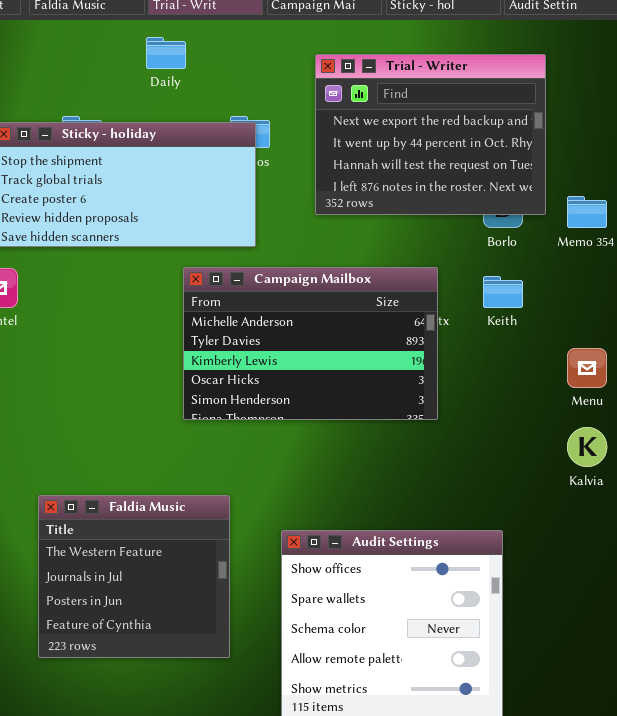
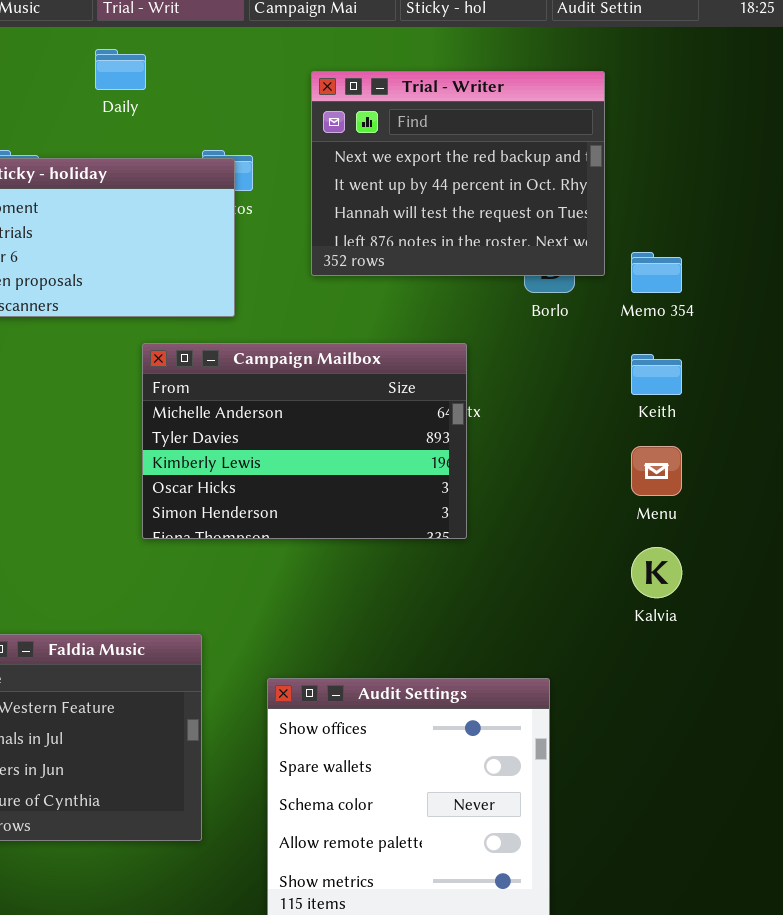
Keith: [483,276,523,308] -> [631,354,682,395], moved

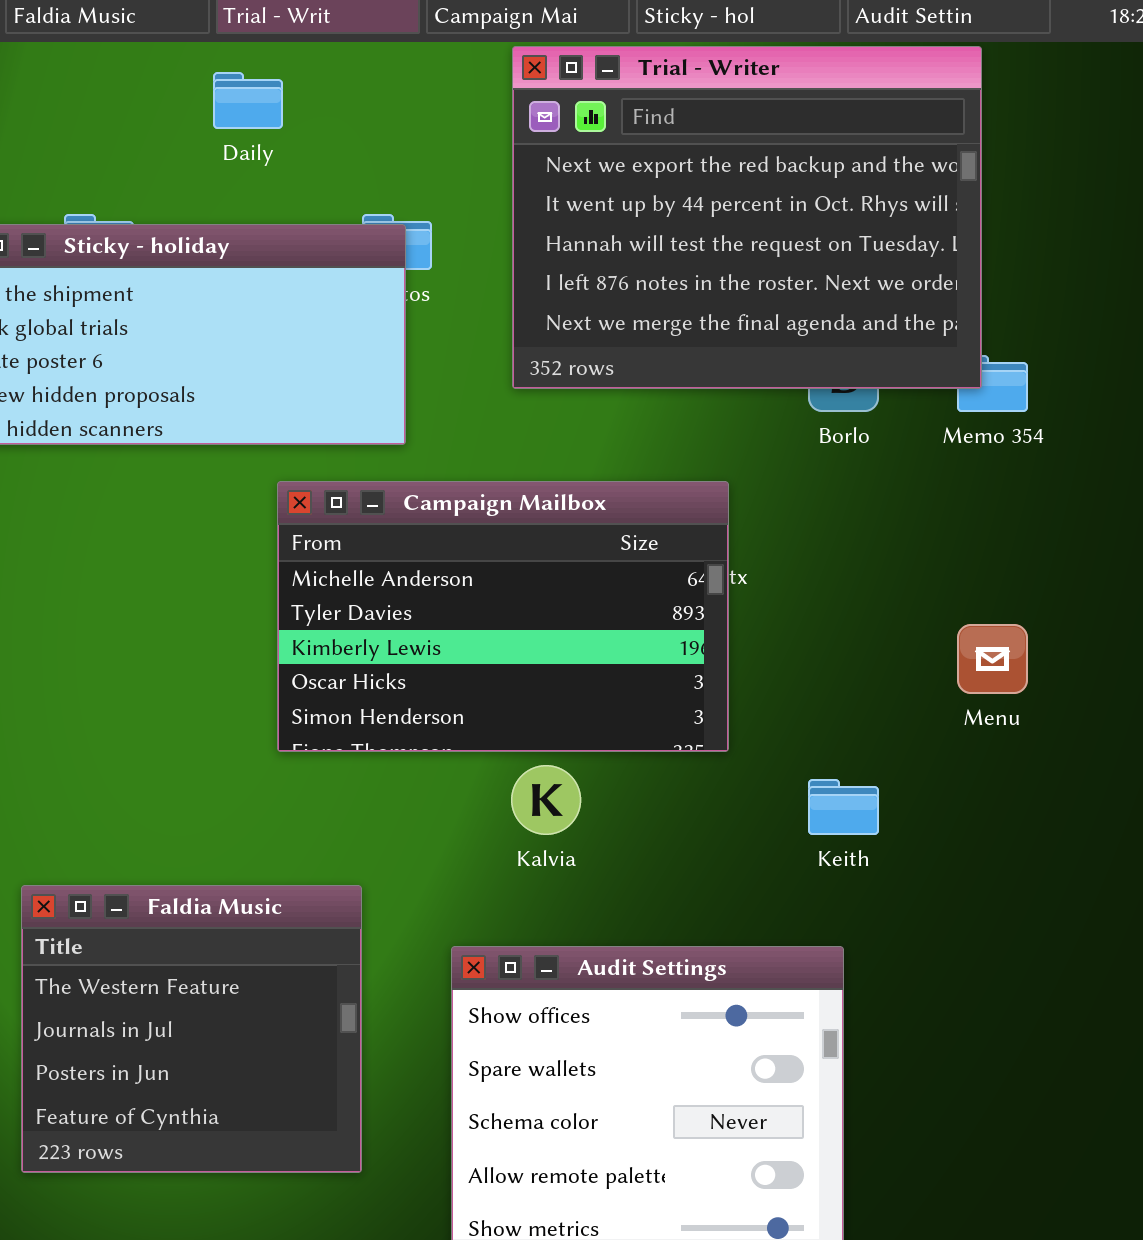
Trial - Writer: [311,71,605,276] -> [512,46,982,389], resized
Keith: [631,354,682,395] -> [808,779,879,835], moved
Kalvia: [631,547,682,598] -> [511,765,581,835], moved

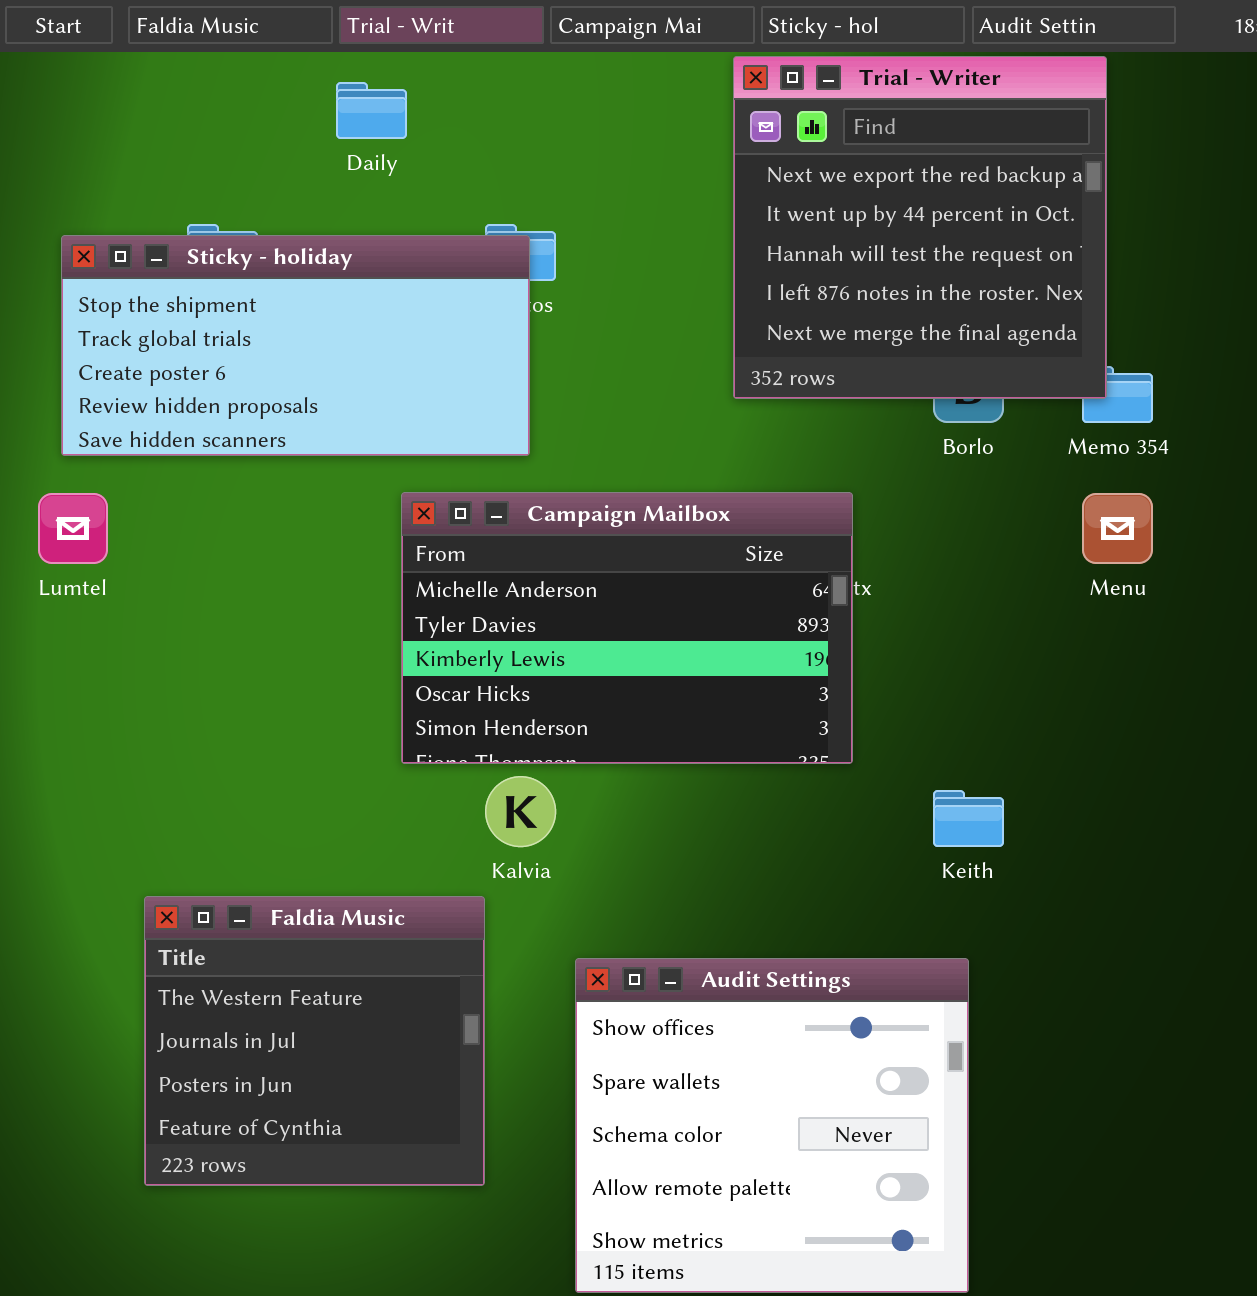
Trial - Writer: [512,46,982,389] -> [733,56,1107,399], resized
Menu: [957,624,1028,694] -> [1082,493,1153,564], moved
Kalvia: [511,765,581,835] -> [485,776,556,847], moved

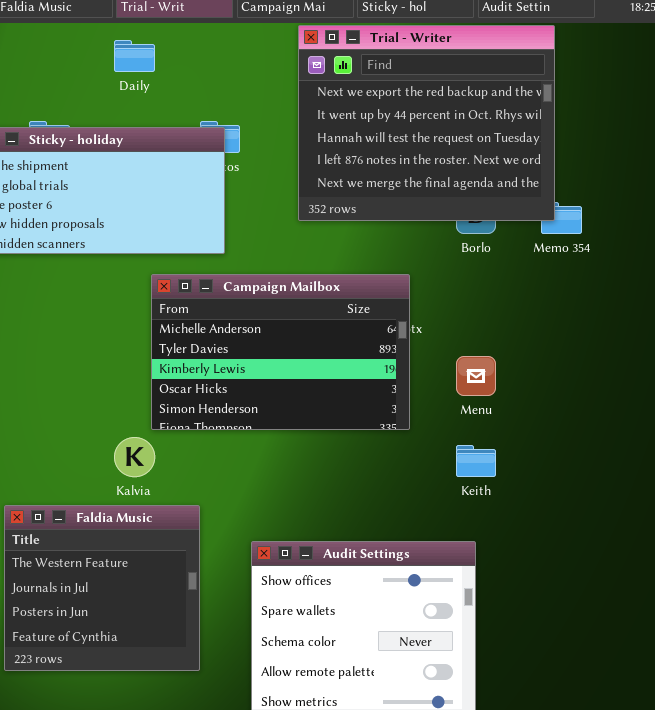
Trial - Writer: [733,56,1107,399] -> [298,25,555,221], resized
Menu: [1082,493,1153,564] -> [456,356,496,396], moved
Kalvia: [485,776,556,847] -> [114,437,155,477], moved

